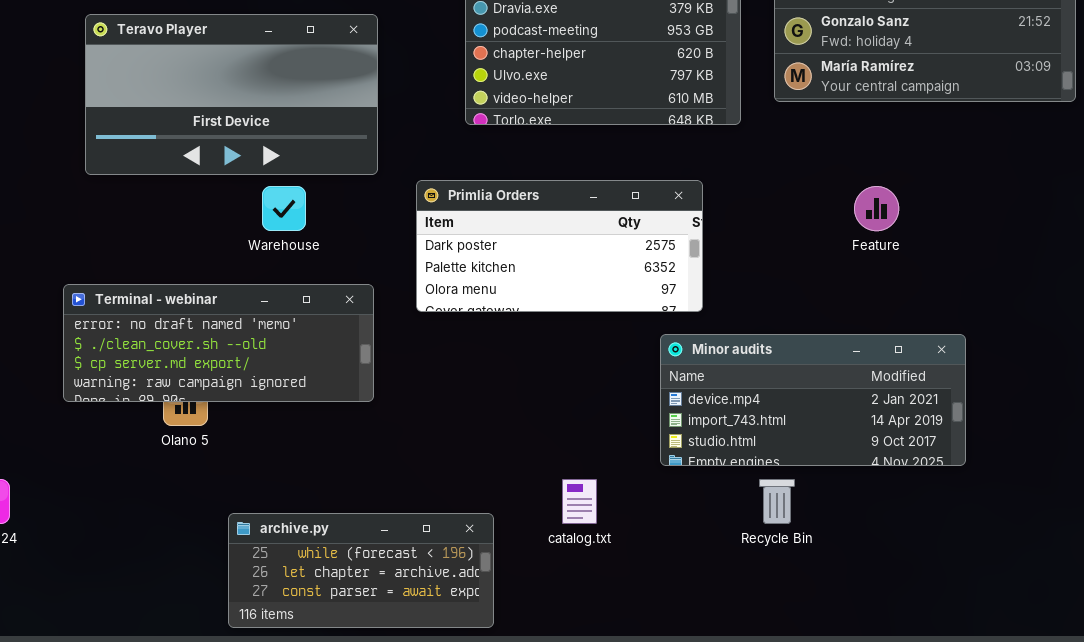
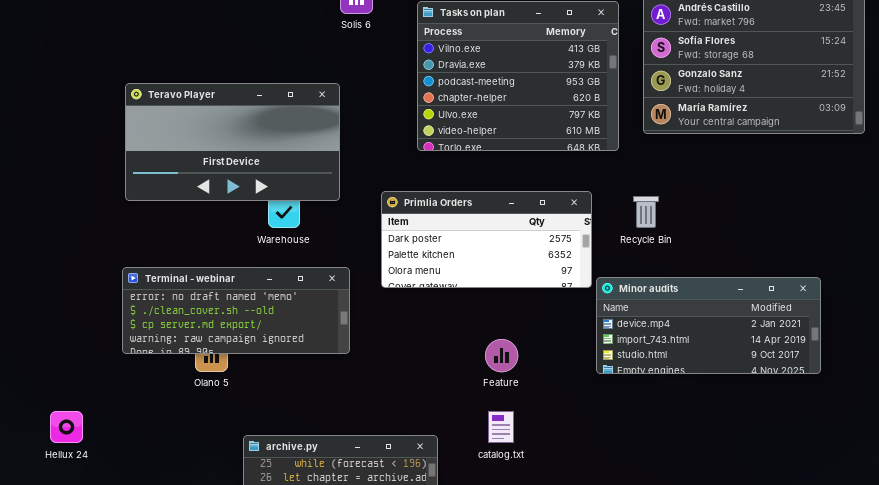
Teravo Player: [85,14,378,175] -> [125,83,340,201], moved
Feature: [854,186,899,231] -> [485,339,518,372], moved
Minor audits: [660,334,966,466] -> [596,277,821,374], moved
Recycle Bin: [759,479,795,524] -> [633,196,659,228], moved

